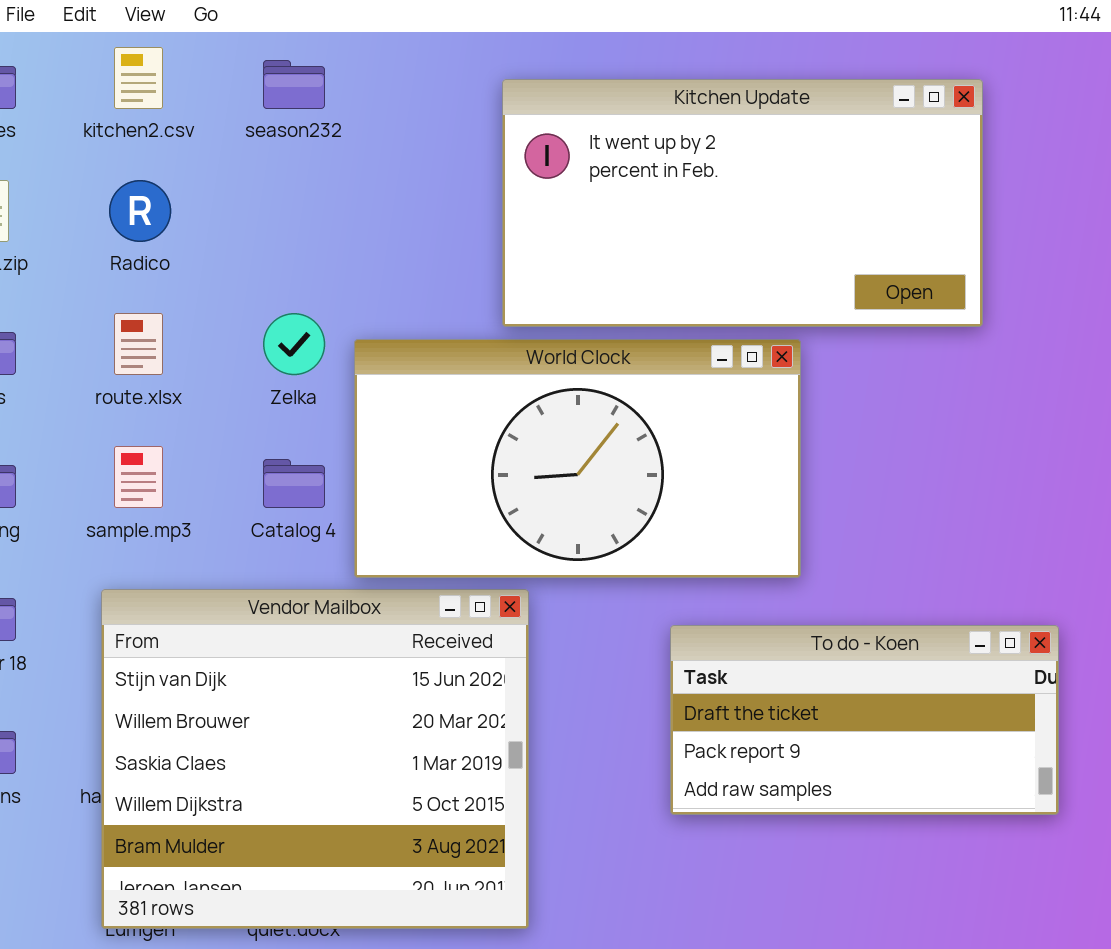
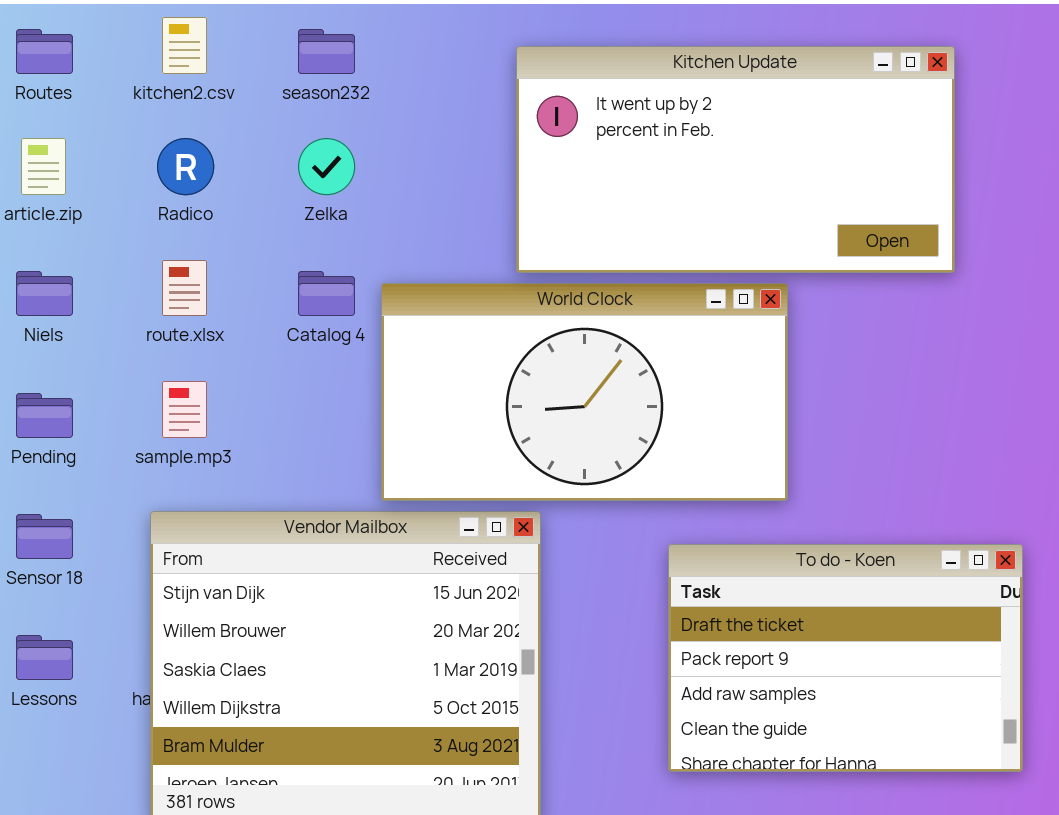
Zelka: [263,313,325,375] -> [298,138,355,195], moved
Catalog 4: [263,459,325,508] -> [298,271,355,316], moved
To do - Koen: [670,625,1059,815] -> [668,544,1023,772], resized

